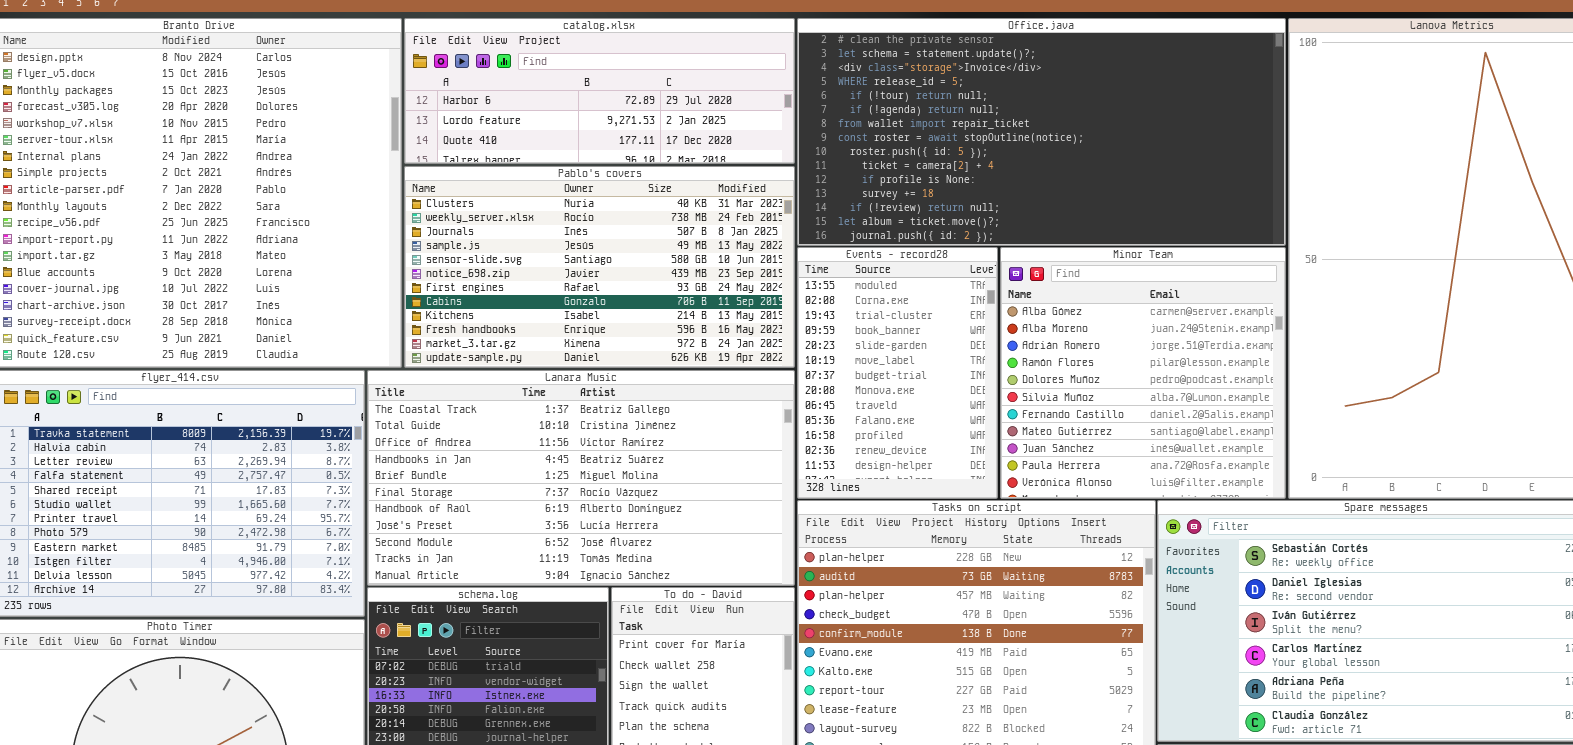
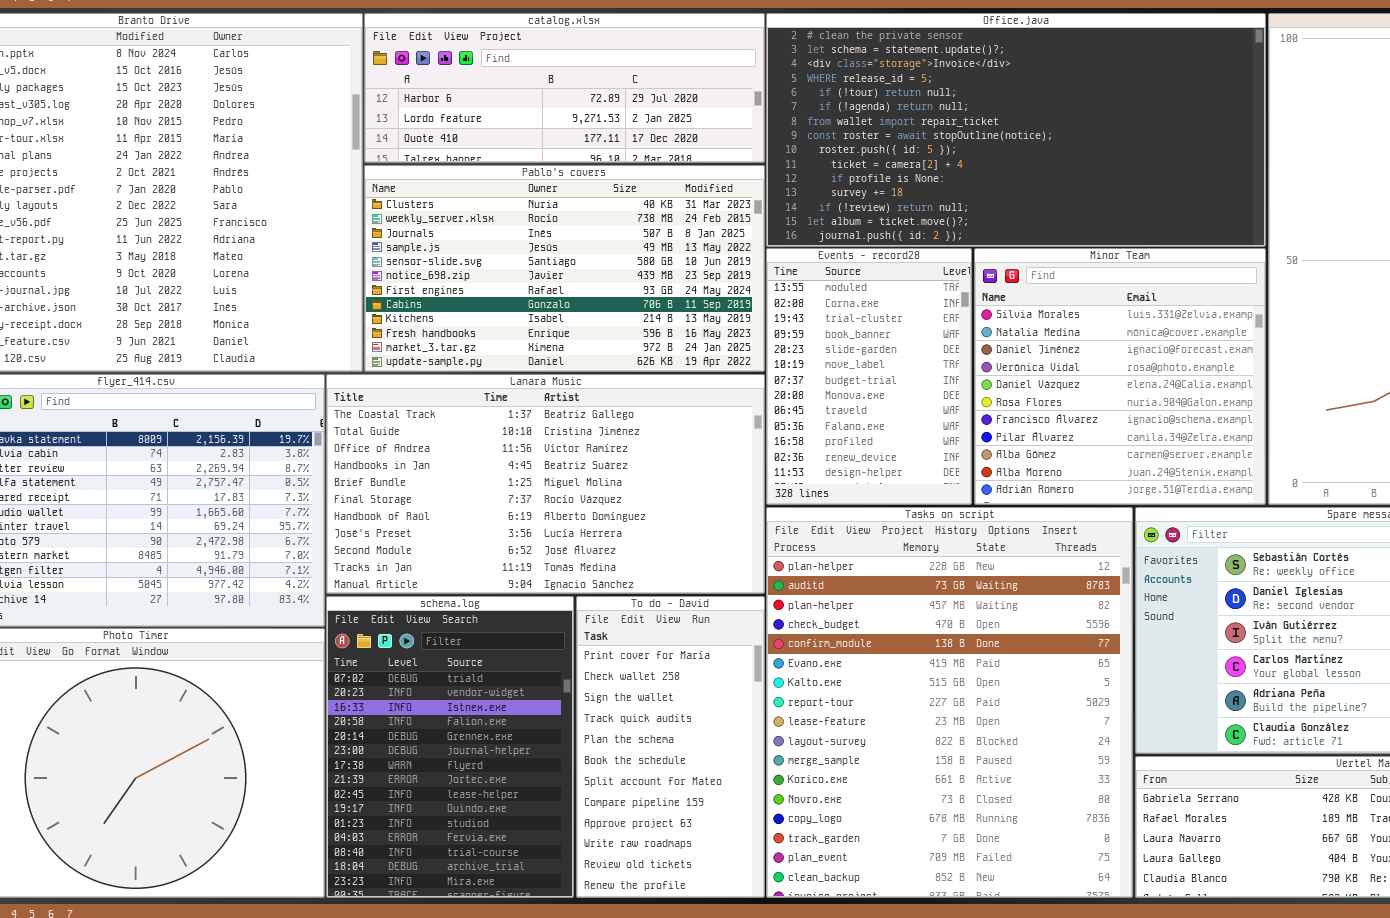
Minor Team: [1000,247,1286,499] -> [974,248,1266,505], scrolled up 8 rows

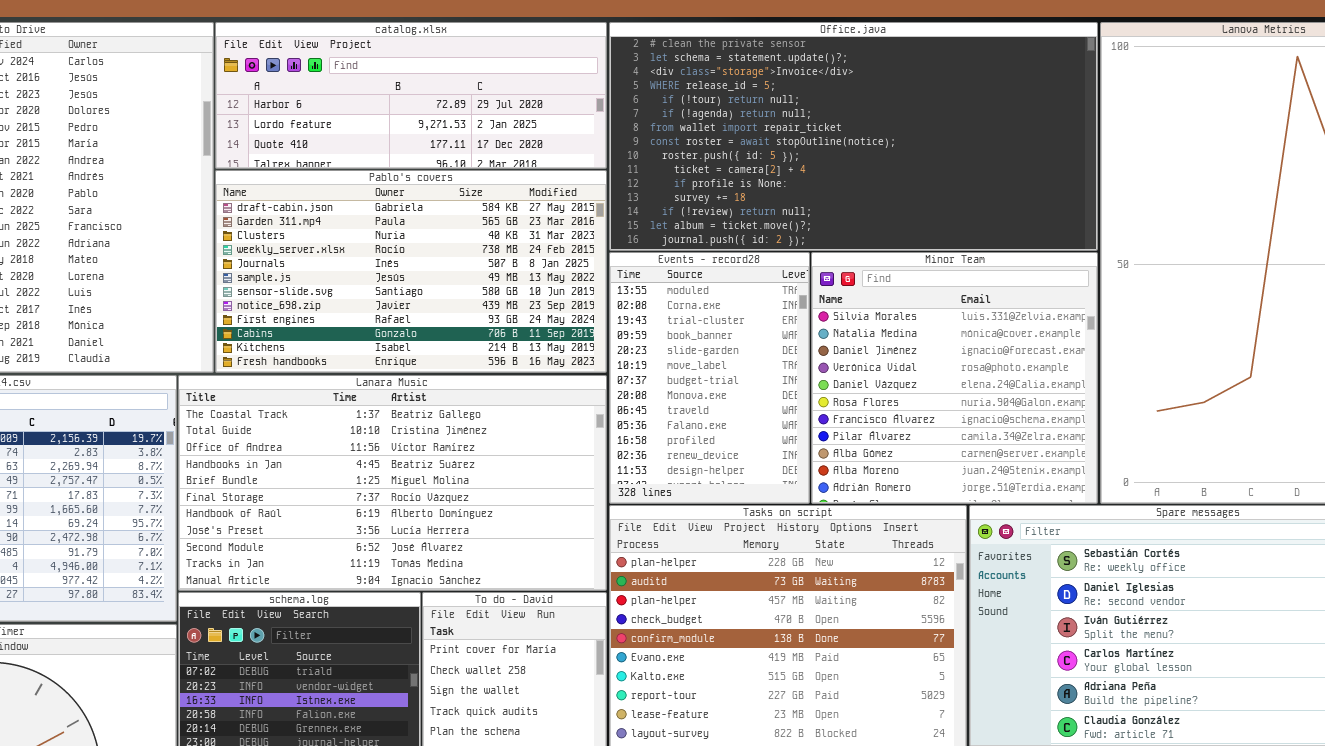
Pablo's covers: [364,165,765,372] -> [215,170,607,373], scrolled up 2 rows

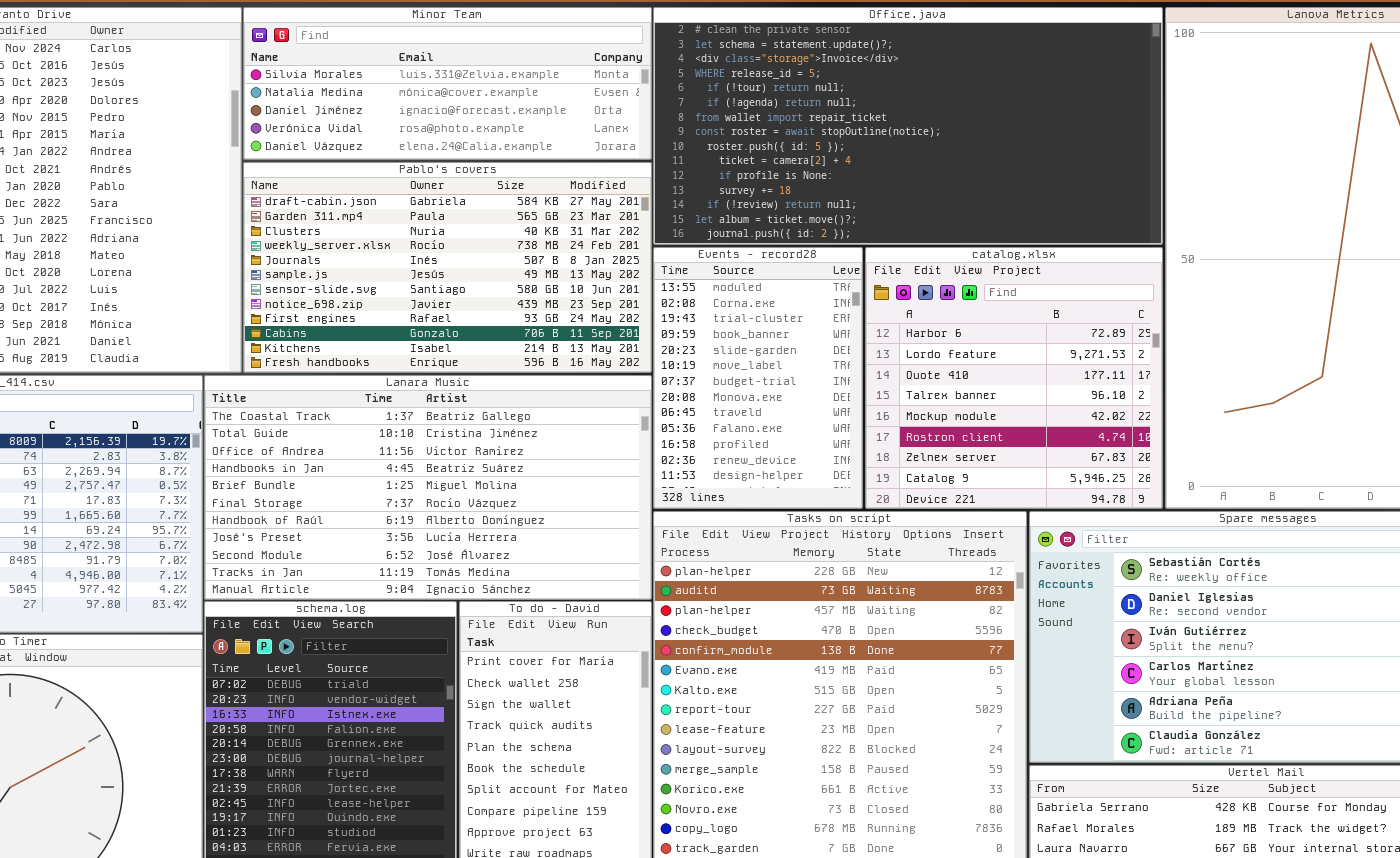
catalog.xlsx: [215,22,607,169] -> [865,247,1163,509], moved, resized
Minor Team: [811,252,1098,504] -> [243,7,652,160], moved, resized

